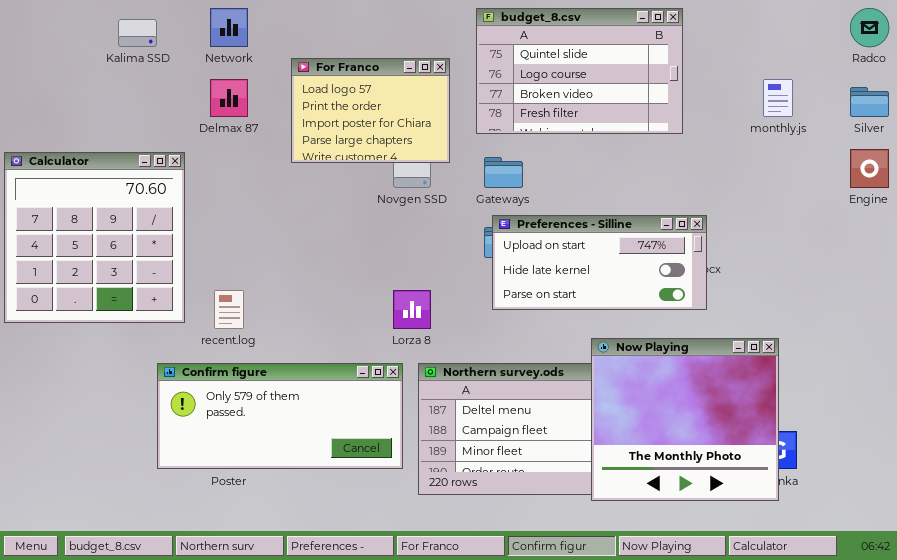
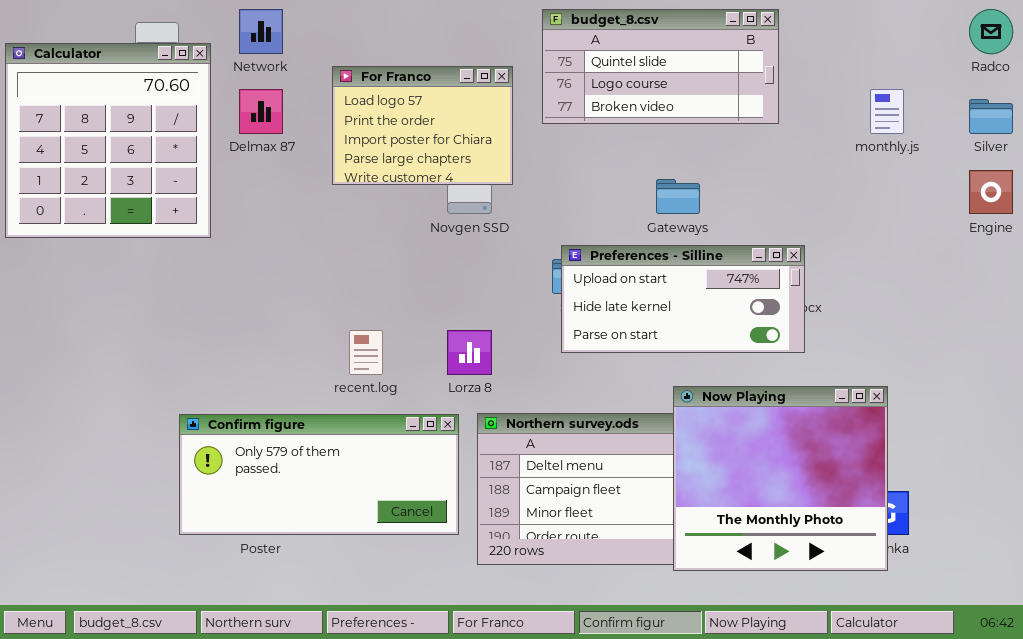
budget_8.csv: [476,8,683,134] -> [542,9,779,124], resized
Calculator: [4,152,185,323] -> [5,43,211,238], moved
Gateways: [484,157,523,188] -> [656,179,700,214], moved
recent.log: [214,290,244,329] -> [349,330,383,375], moved

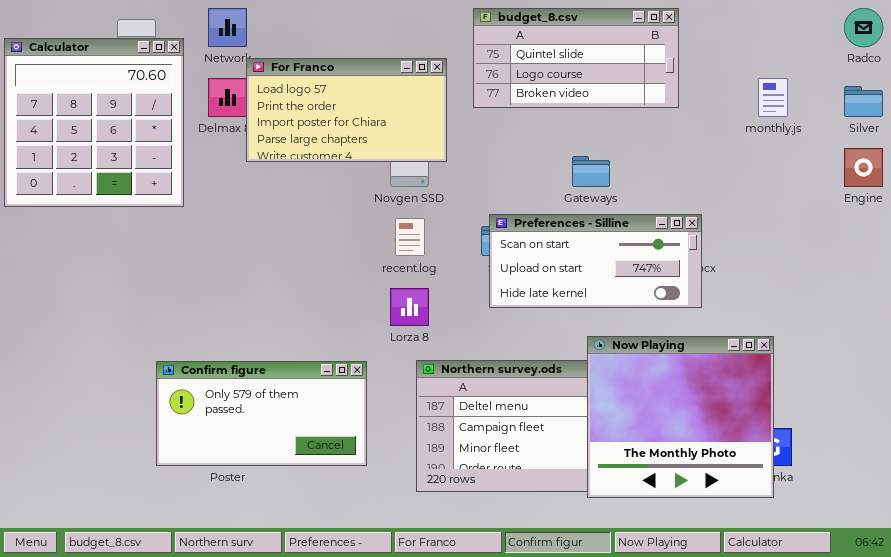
For Franco: [332,66,513,185] -> [246,58,447,162], resized
Preferences - Silline: [561,245,805,353] -> [489,214,702,308], scrolled up 1 row
recent.log: [349,330,383,375] -> [395,218,425,256], moved
Confirm figure: [179,414,459,535] -> [156,361,367,466], resized

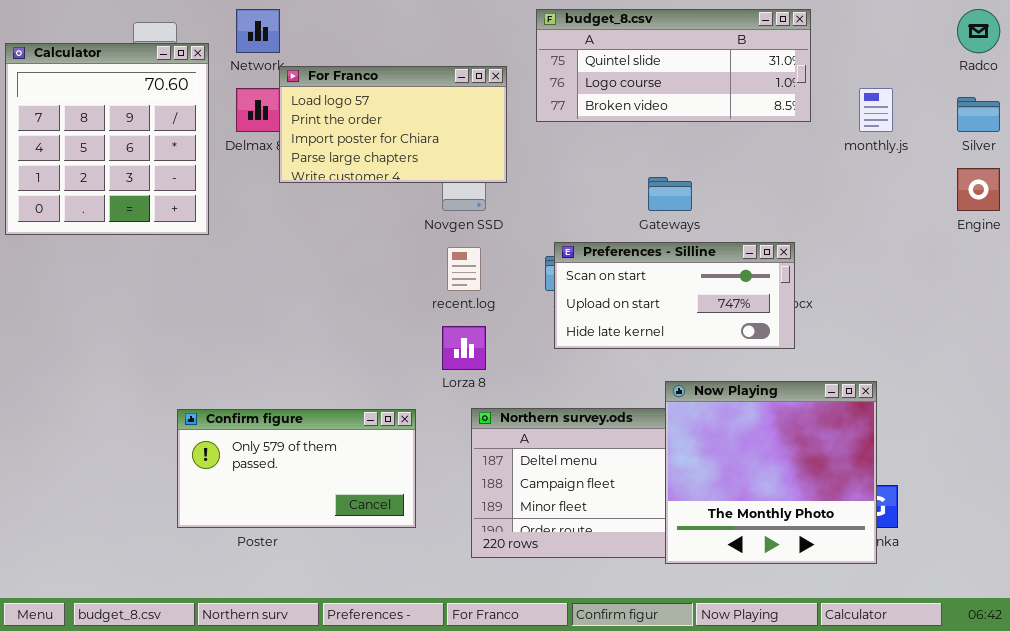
budget_8.csv: [473,8,679,108] -> [536,9,811,122], resized

